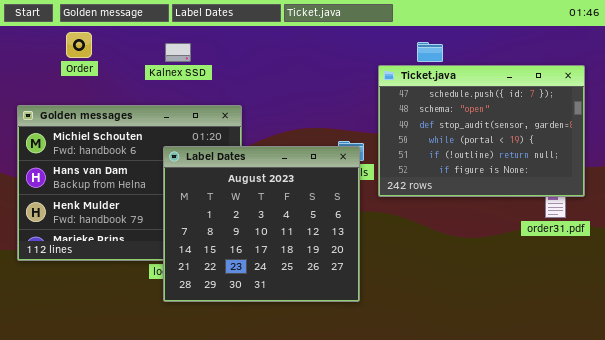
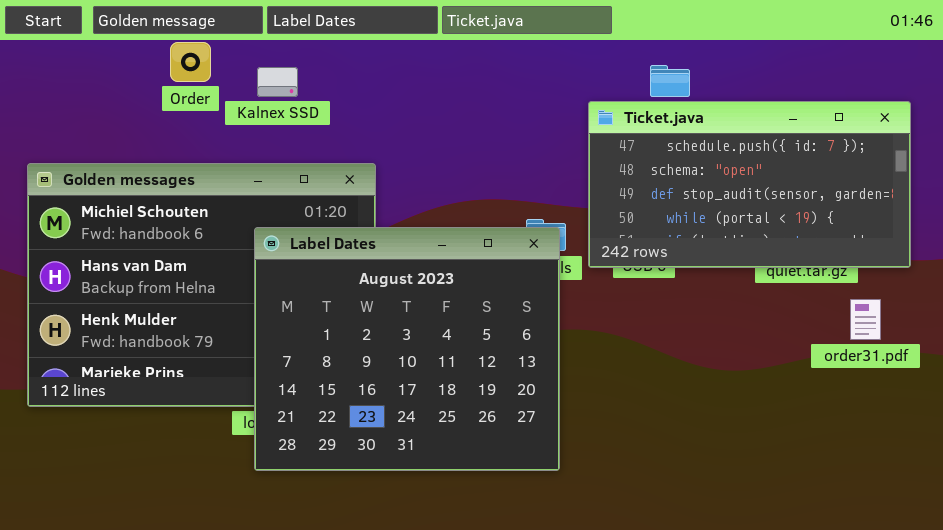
Order: [66,32,92,58] -> [170,42,211,82], moved
Ticket.java: [378,65,585,197] -> [588,101,911,268], resized

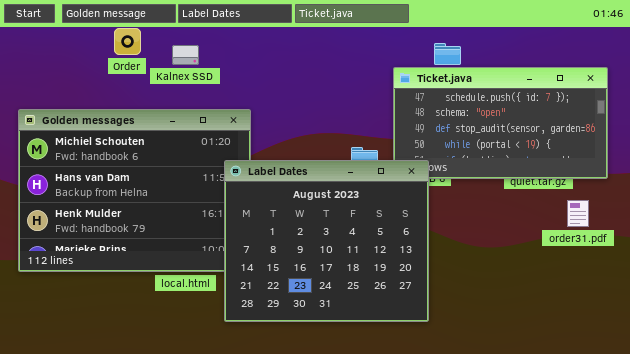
Label Dates: [254,227,560,471] -> [224,160,429,322], moved

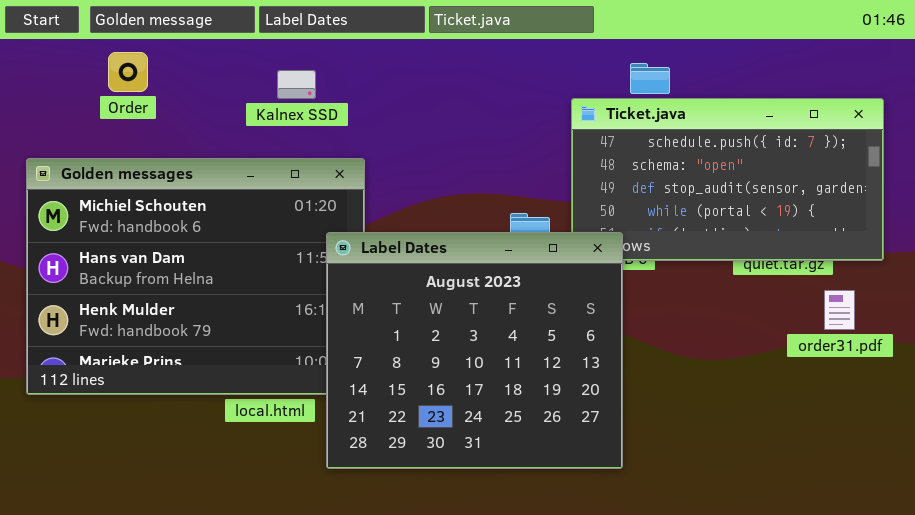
Order: [114,28,141,55] -> [108,52,148,92], moved
Kalnex SSD: [172,45,199,65] -> [277,70,316,99], moved

